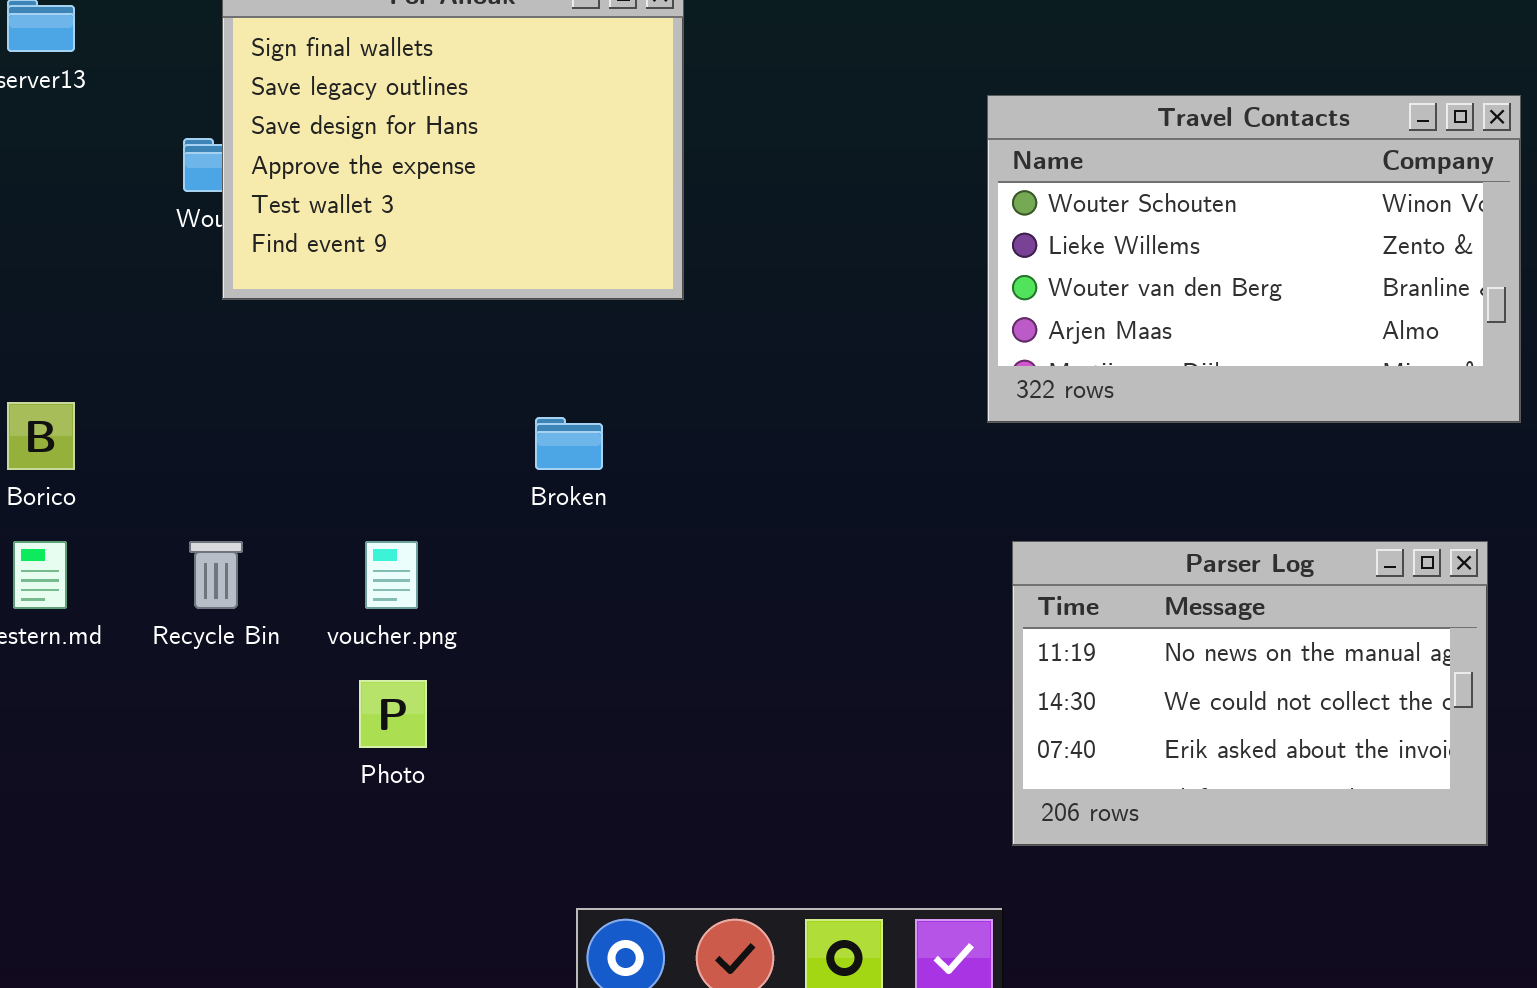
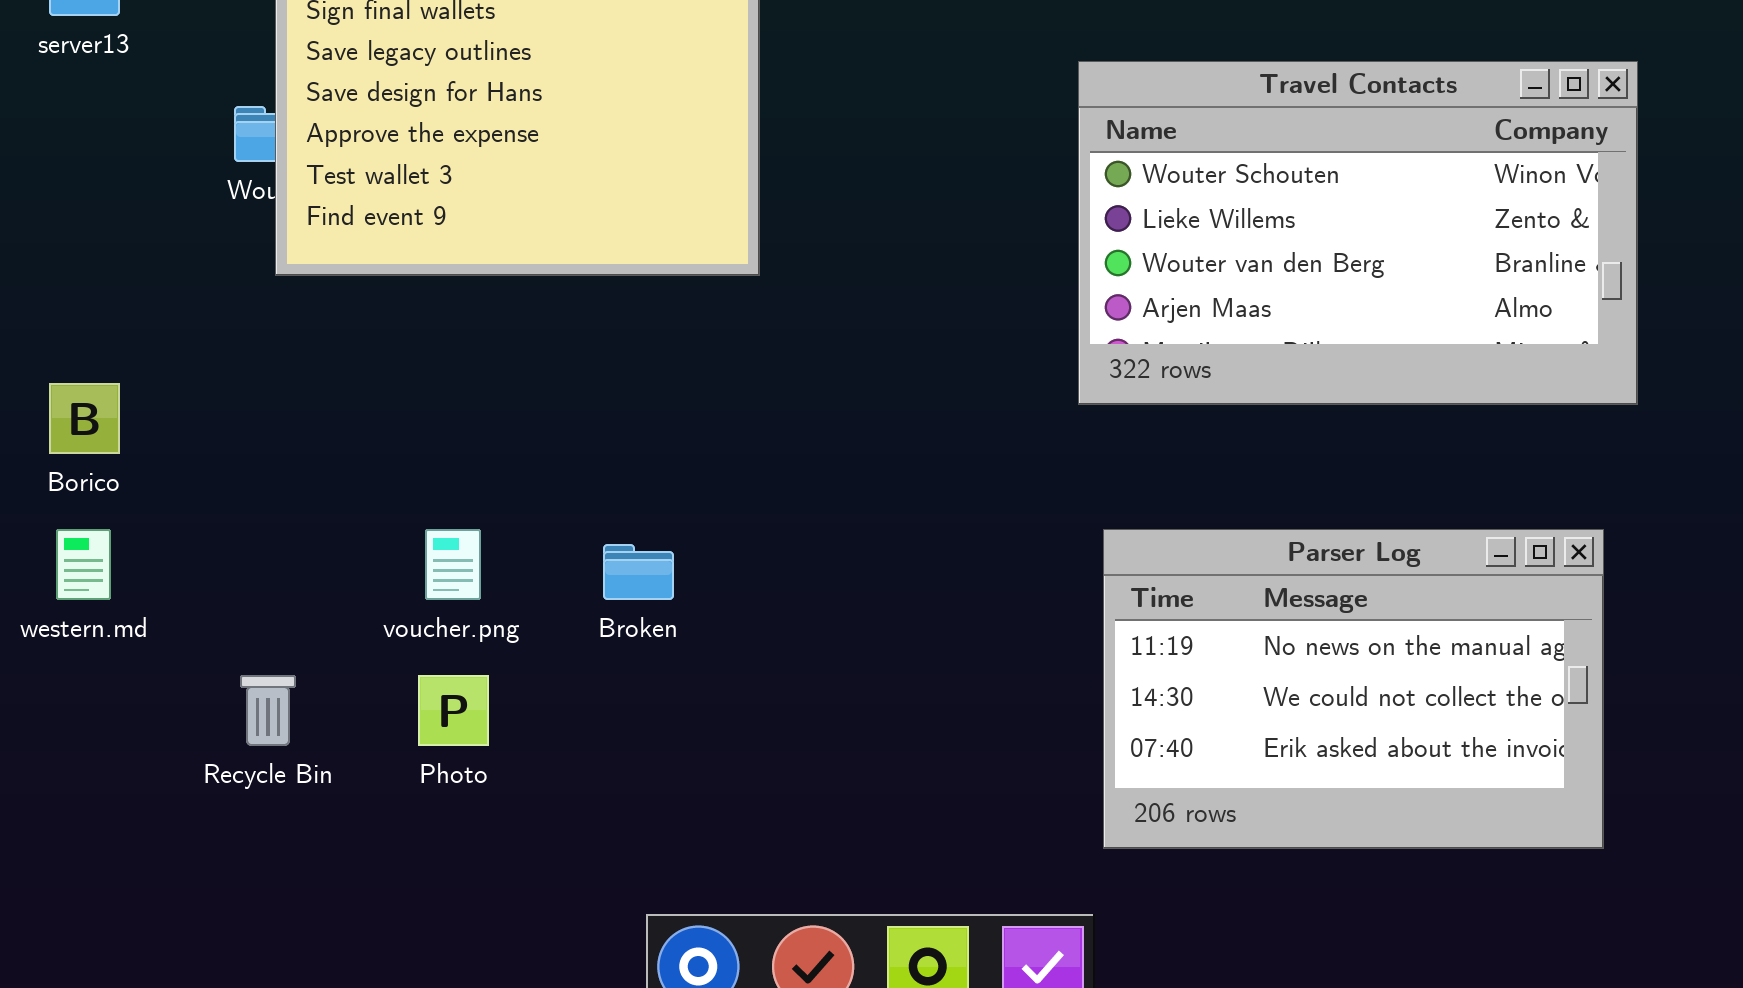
Broken: [535,417,603,470] -> [603,544,674,600], moved
Recycle Bin: [189,541,243,609] -> [240,675,296,746], moved

